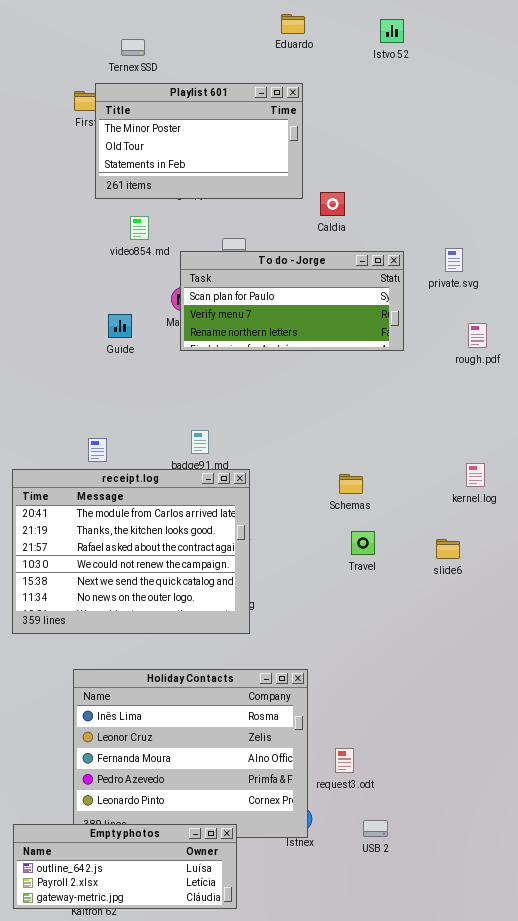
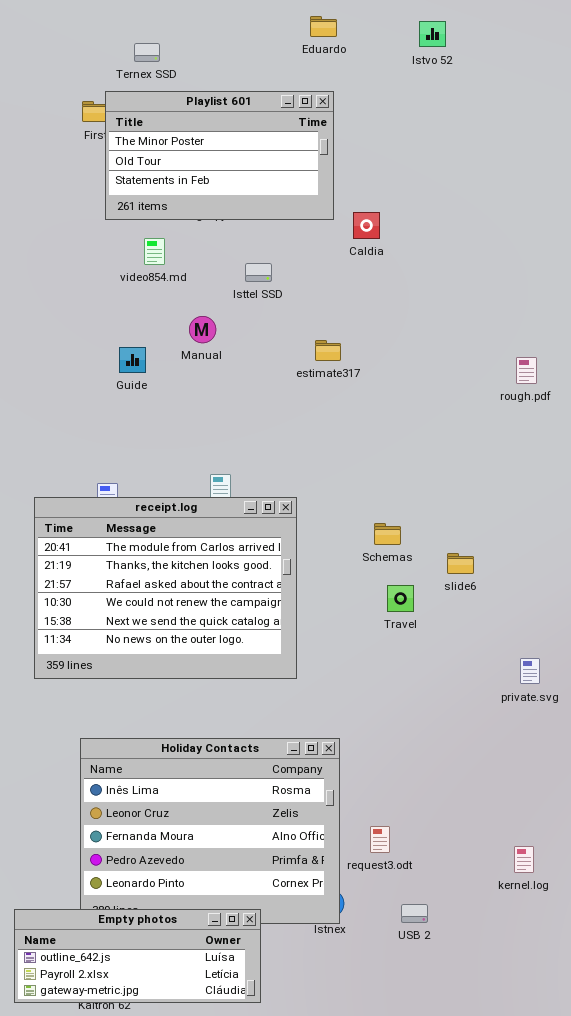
private.svg: [445,248,463,272] -> [520,658,540,684], moved
To do - Jorge: [180,251,404,351] -> none, closed
kernel.log: [466,463,485,487] -> [514,846,534,873], moved
receipt.log: [12,469,250,634] -> [34,497,297,679], moved
slide6: [436,539,460,559] -> [447,553,474,574], moved

